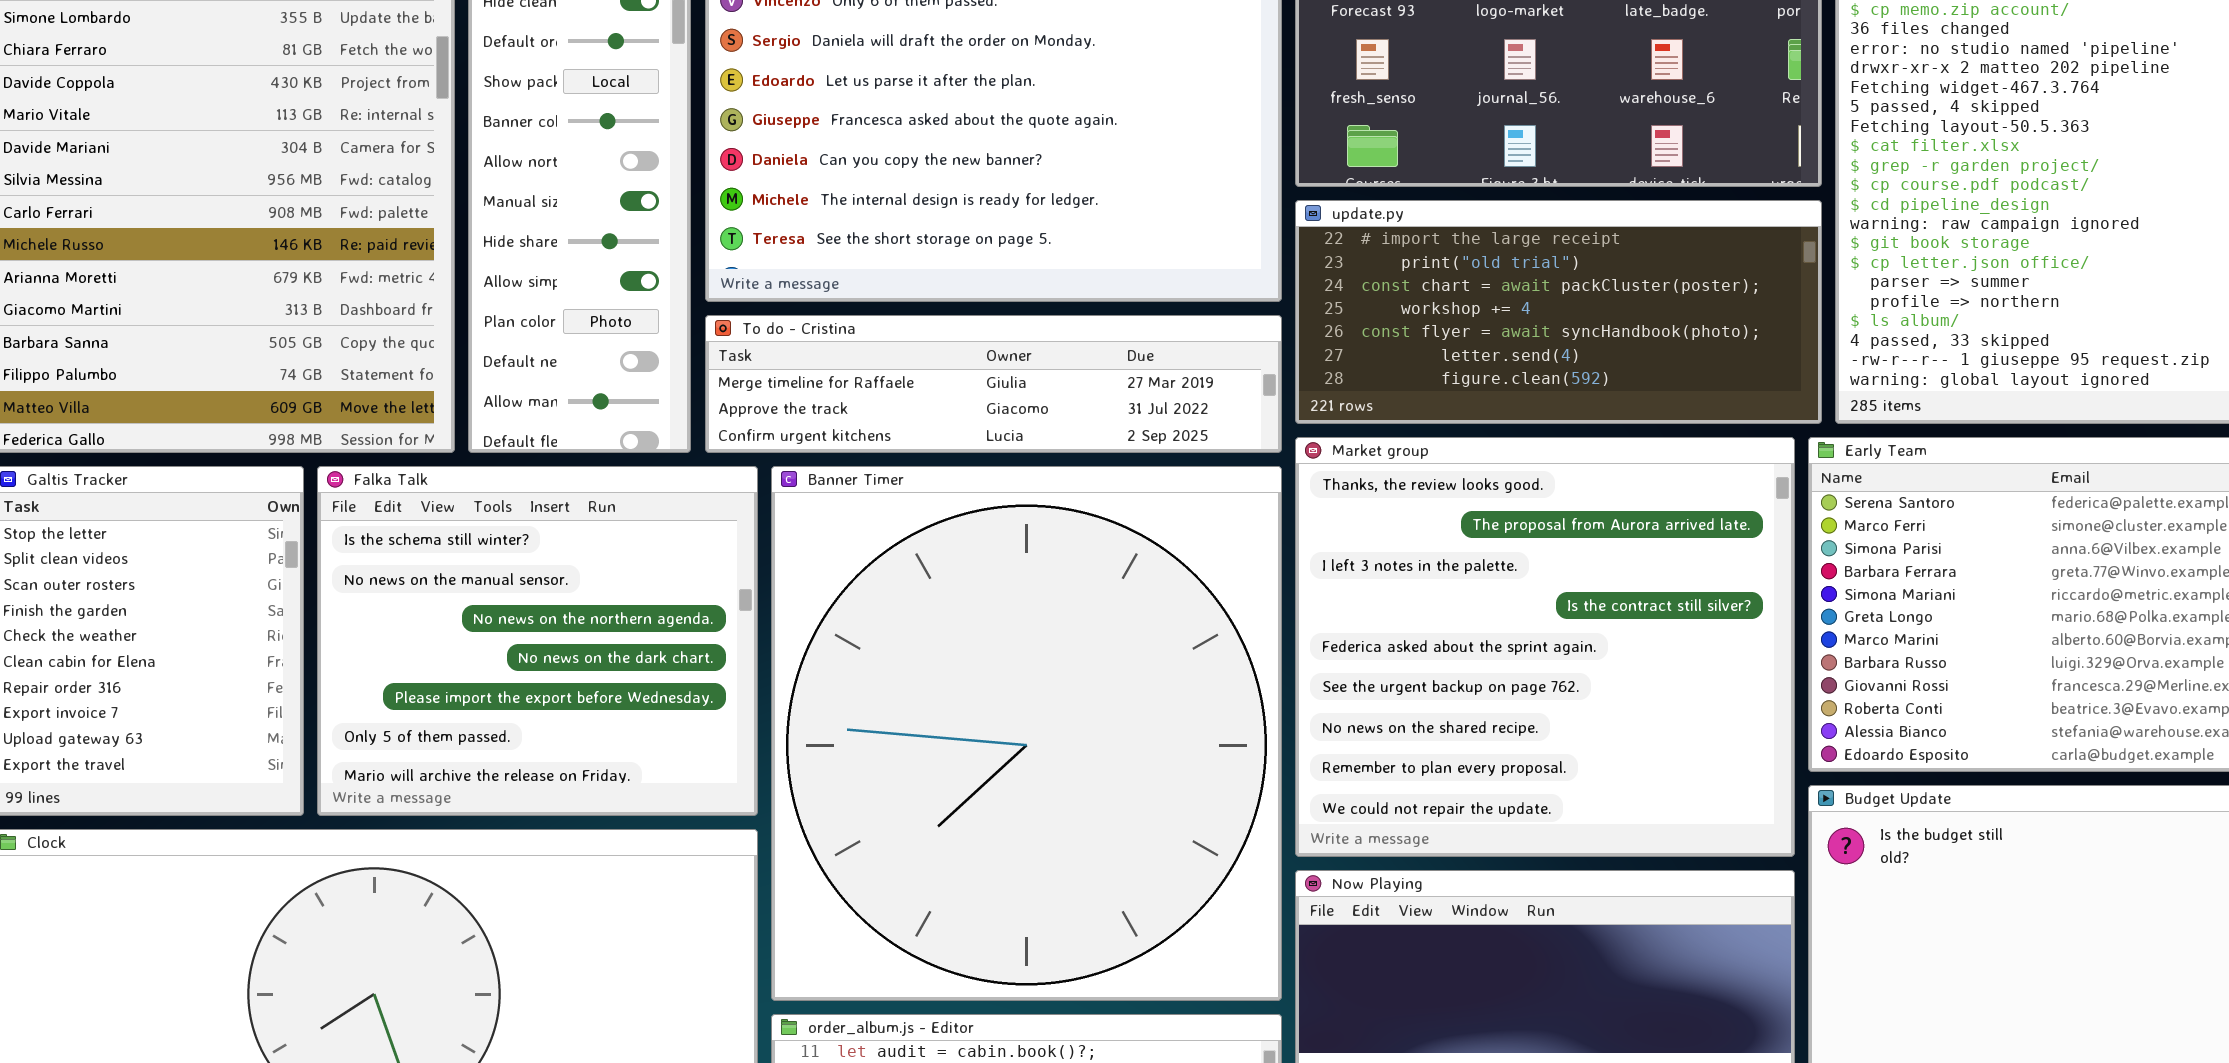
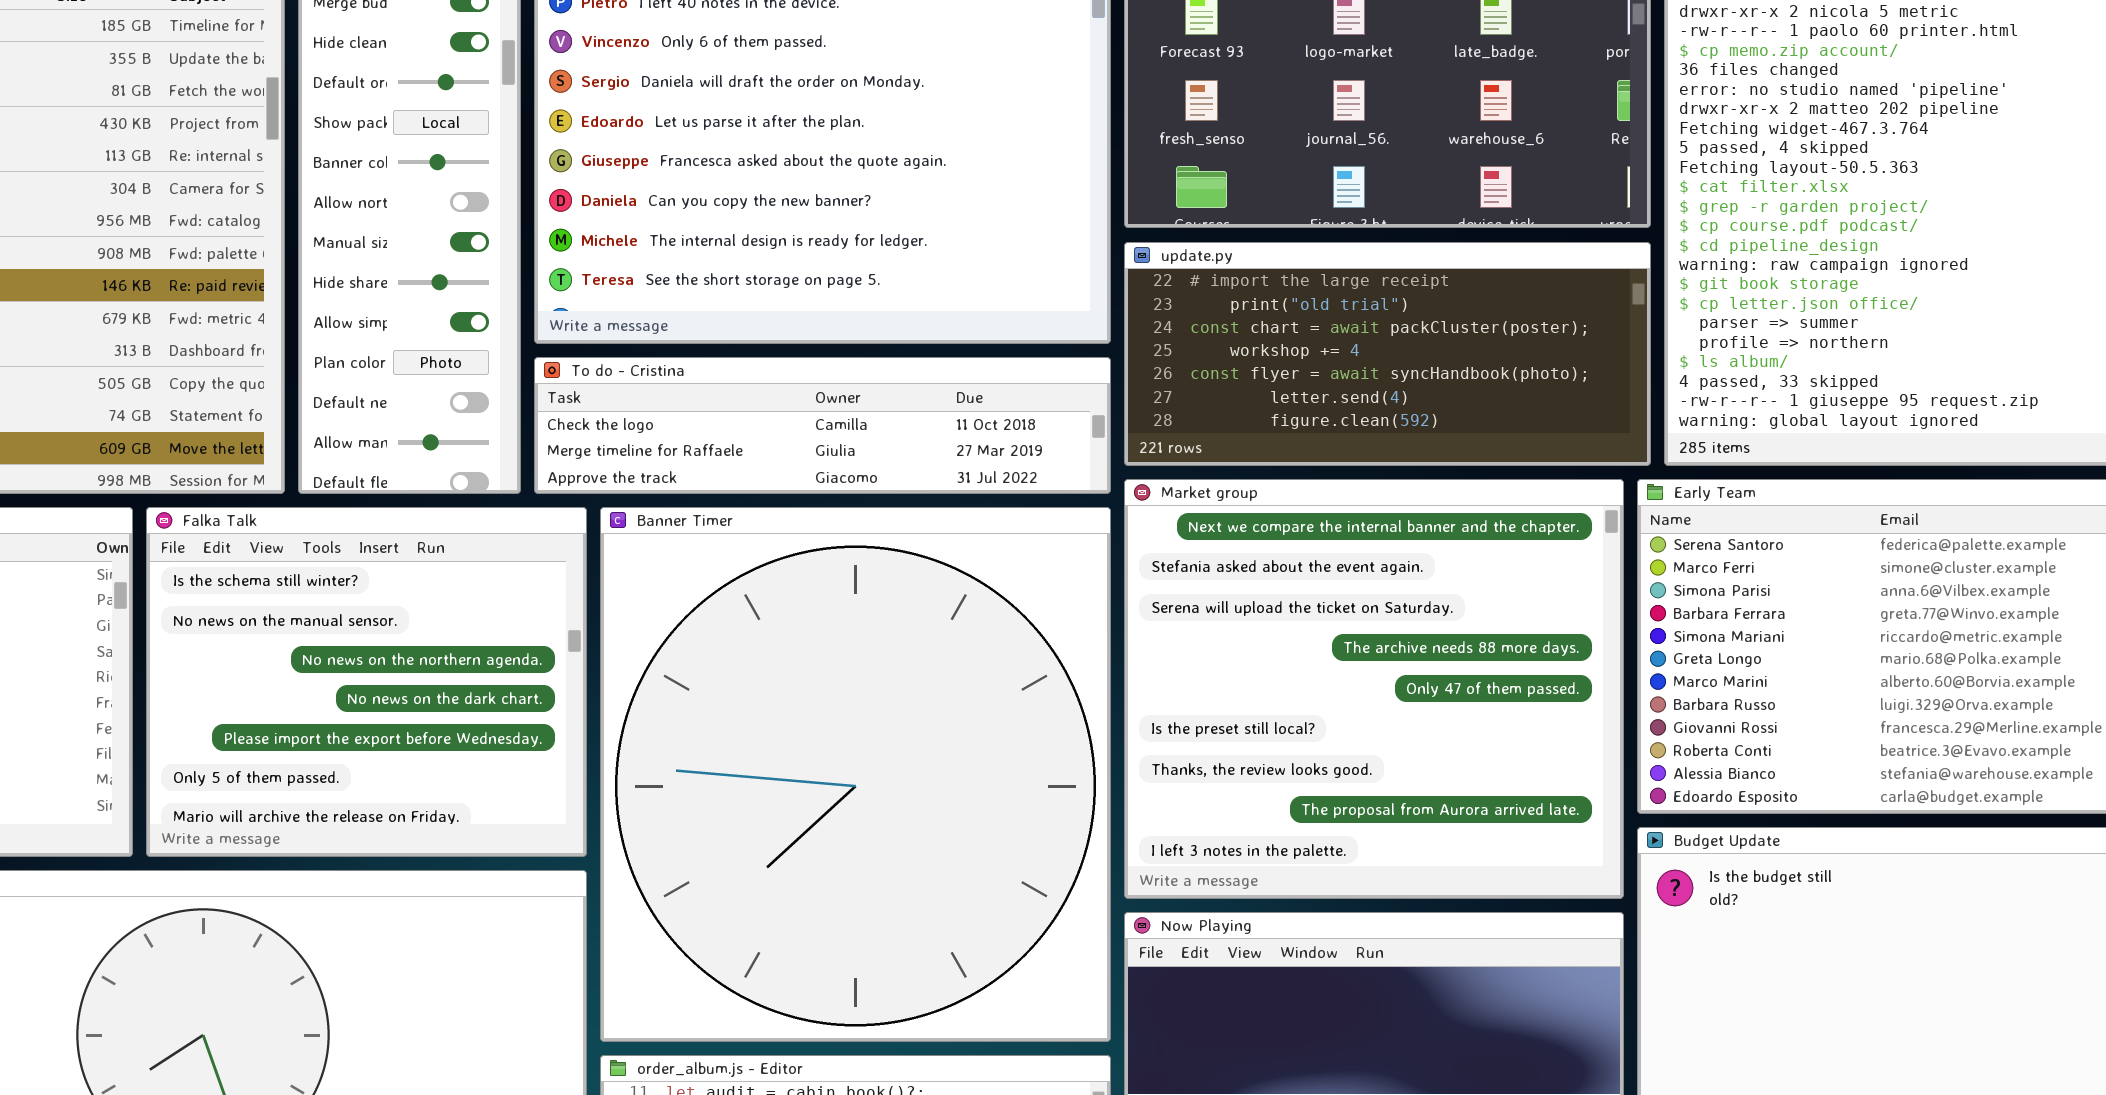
To do - Cristina: [705,315,1282,453] -> [534,357,1111,494], scrolled up 1 row
Market group: [1295,437,1795,857] -> [1124,479,1624,899], scrolled up 6 rows

